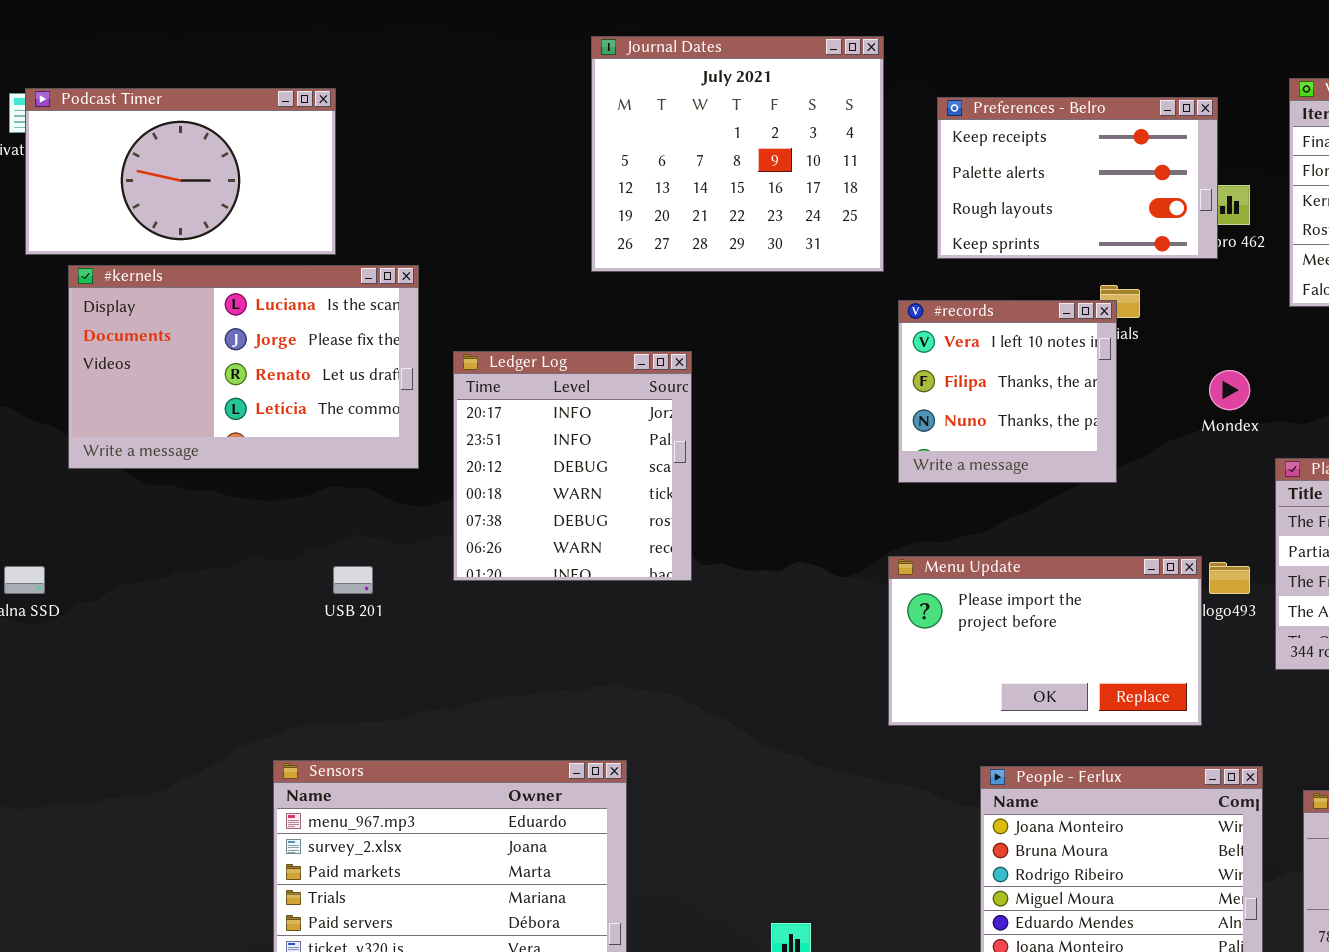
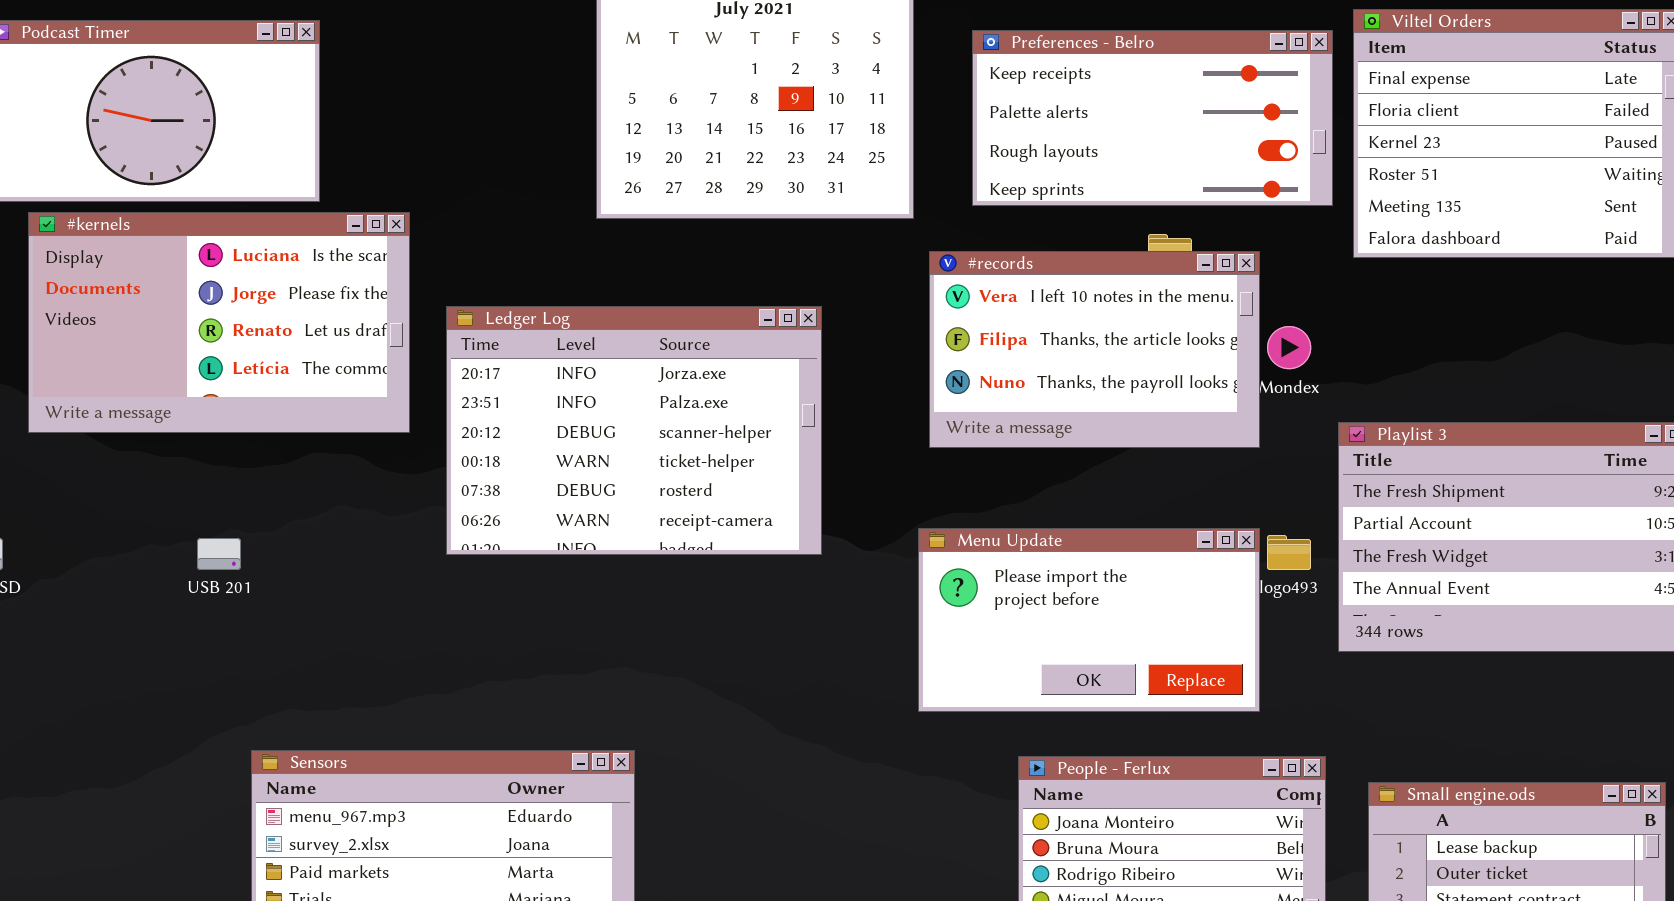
Preferences - Belro: [937,97,1218,259] -> [972,30,1333,206], resized
#records: [898,300,1117,483] -> [929,251,1260,448], resized
Ledger Log: [453,351,692,581] -> [446,306,822,555], resized
USB 201: [333,566,373,594] -> [197,538,241,570], moved

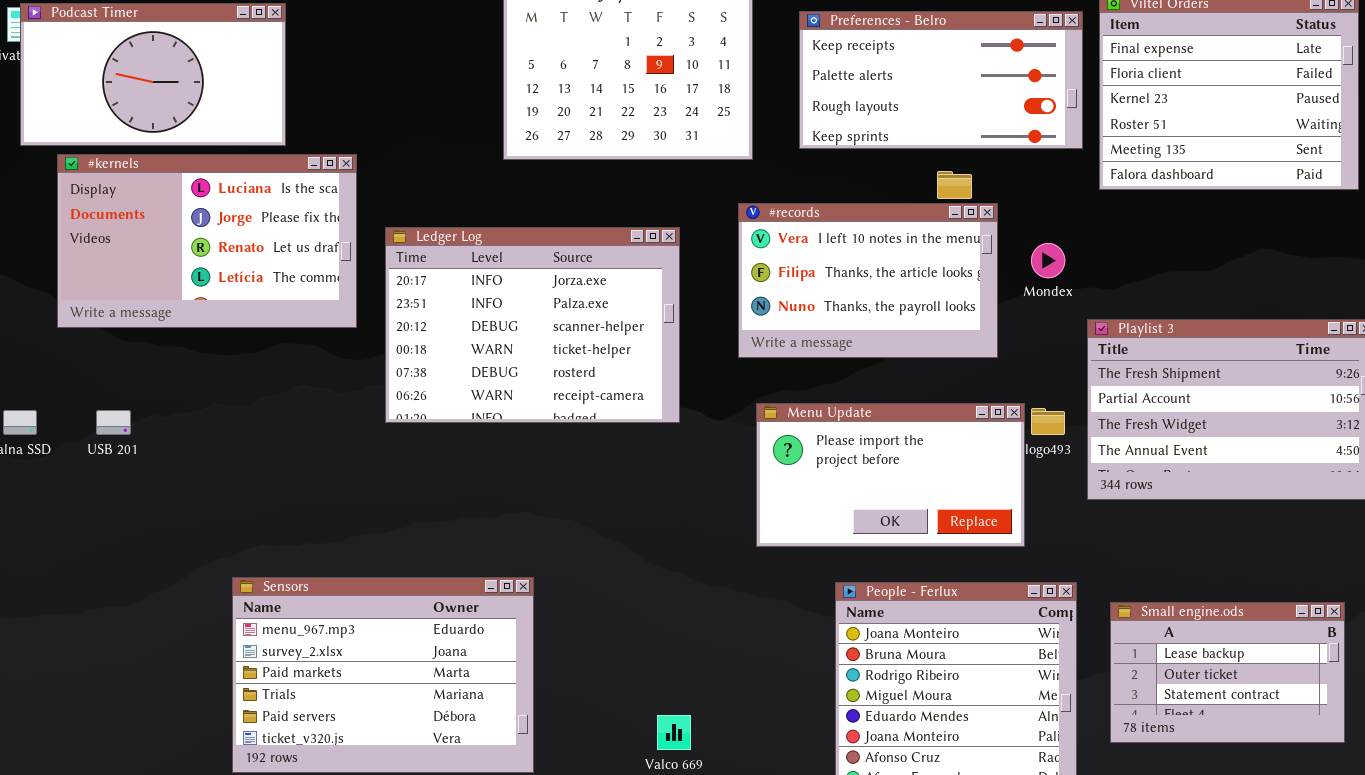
#records: [929,251,1260,448] -> [738,203,998,358], moved
USB 201: [197,538,241,570] -> [96,410,131,435], moved

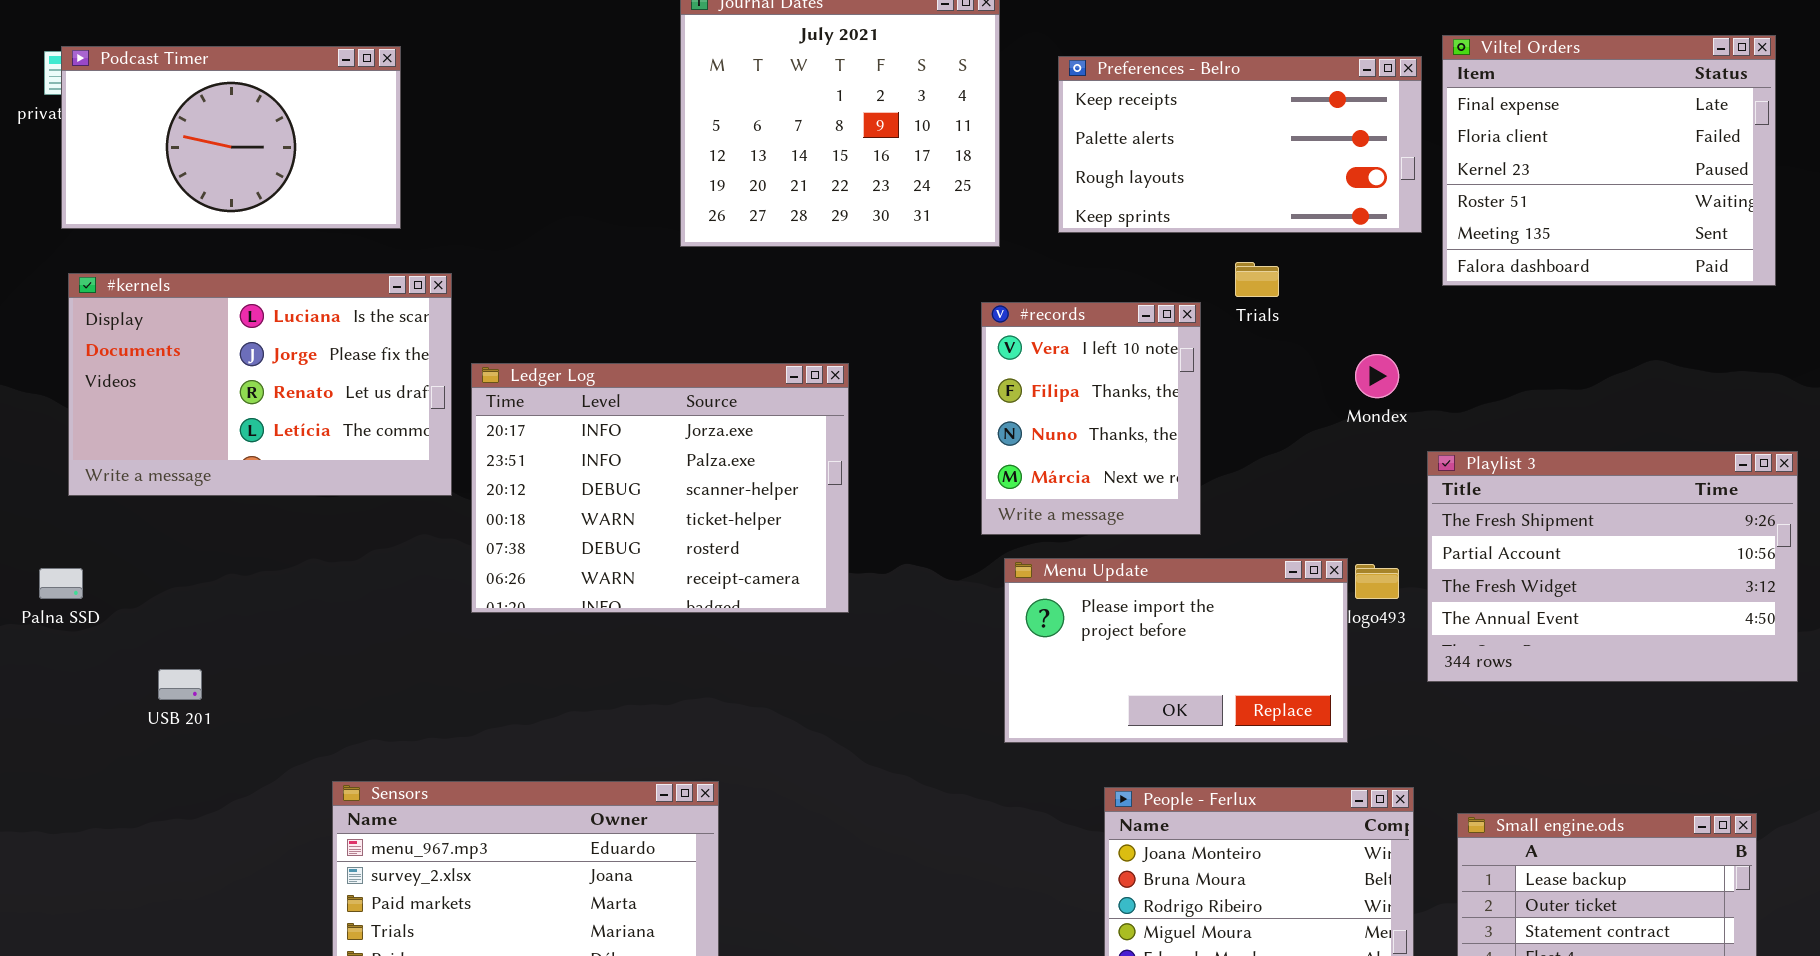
#kernels: [57,154,357,328] -> [68,273,452,496], moved
#records: [738,203,998,358] -> [981,302,1201,535], resized
Ledger Log: [385,227,680,423] -> [471,363,849,613], moved
USB 201: [96,410,131,435] -> [158,669,202,700], moved

